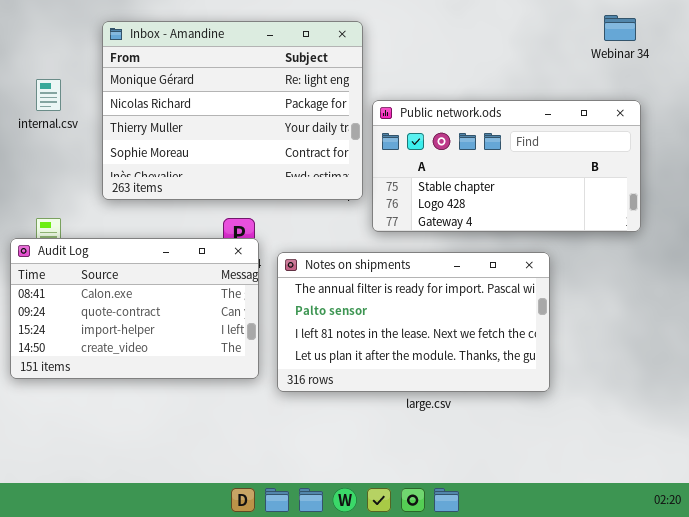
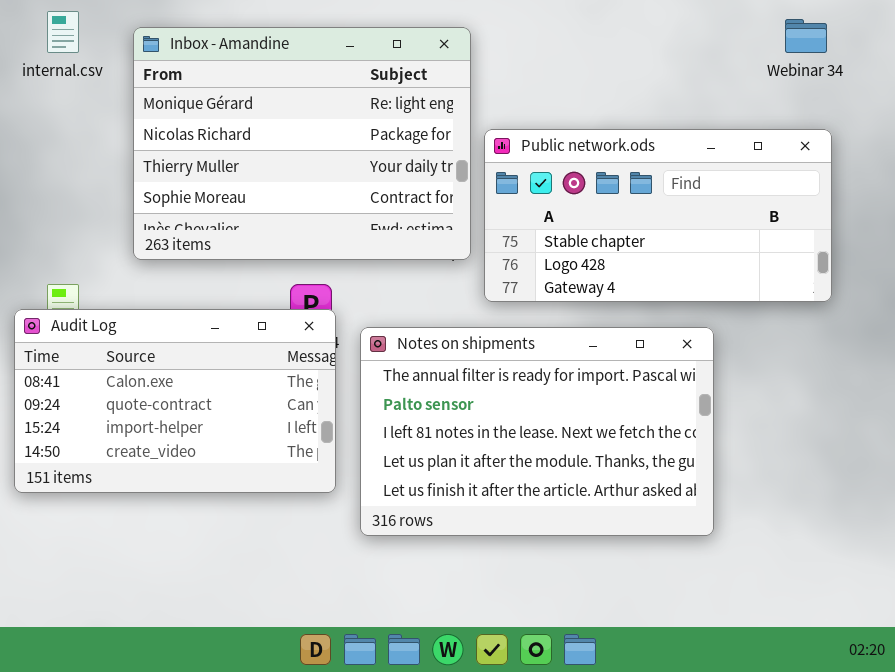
internal.csv: [36,79,61,111] -> [47,11,79,53], moved
Notes on shipments: [277,252,550,392] -> [360,327,714,536], resized

